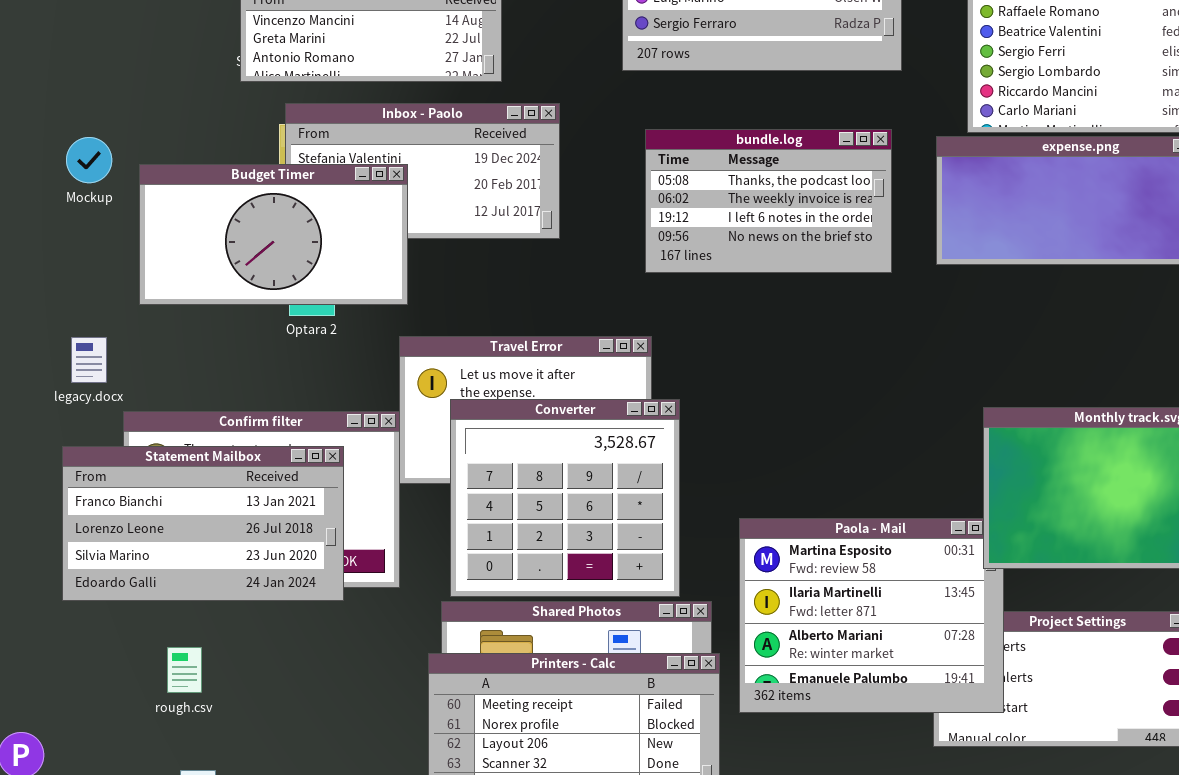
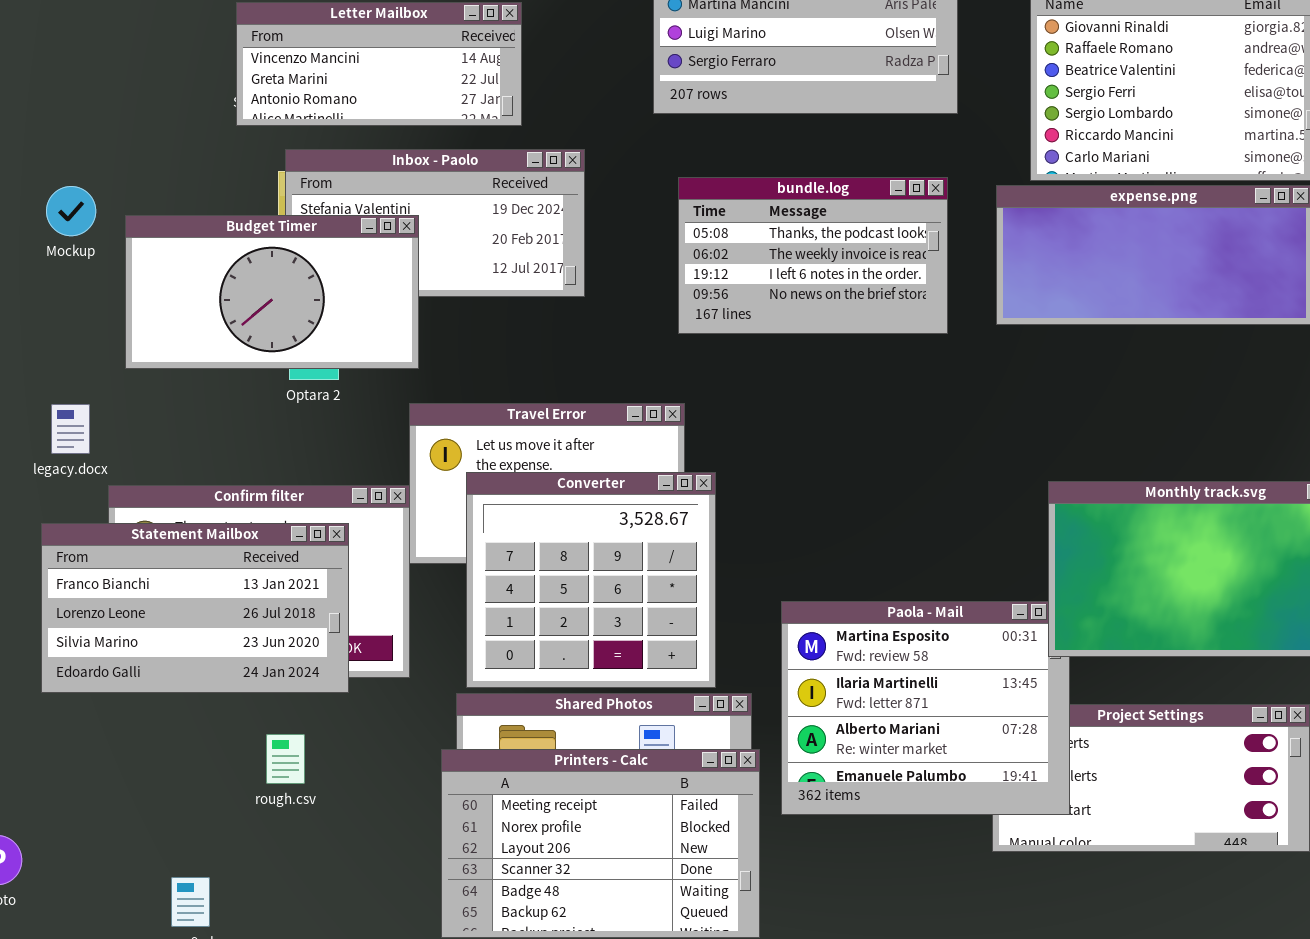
rough.csv: [167,647,202,693] -> [266,734,305,784], moved

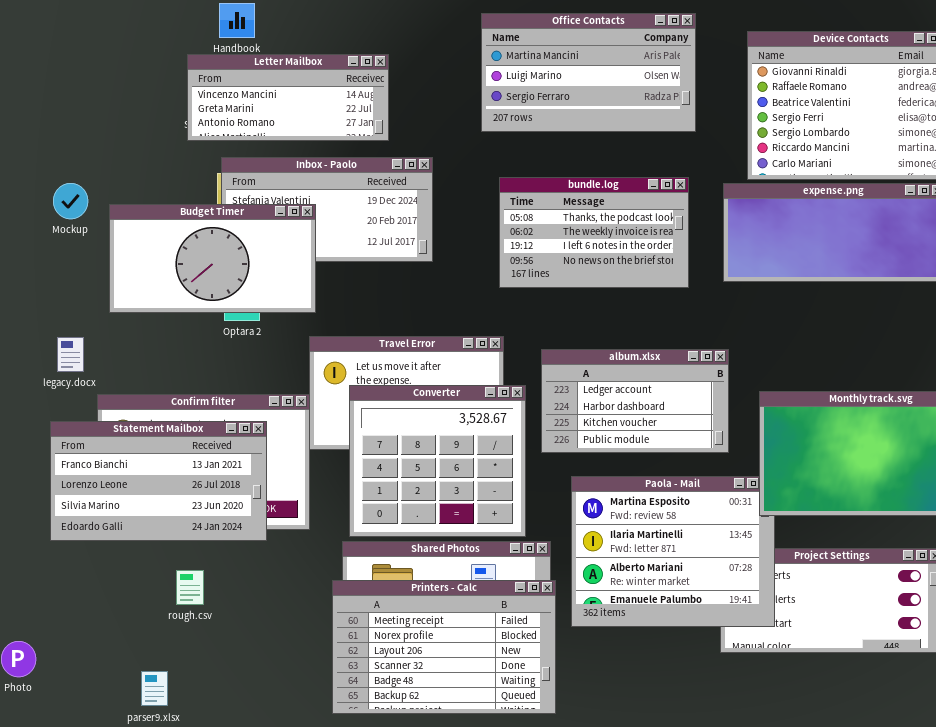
album.xlsx: none -> [541,349,729,453], opened
rough.csv: [266,734,305,784] -> [176,570,204,605], moved

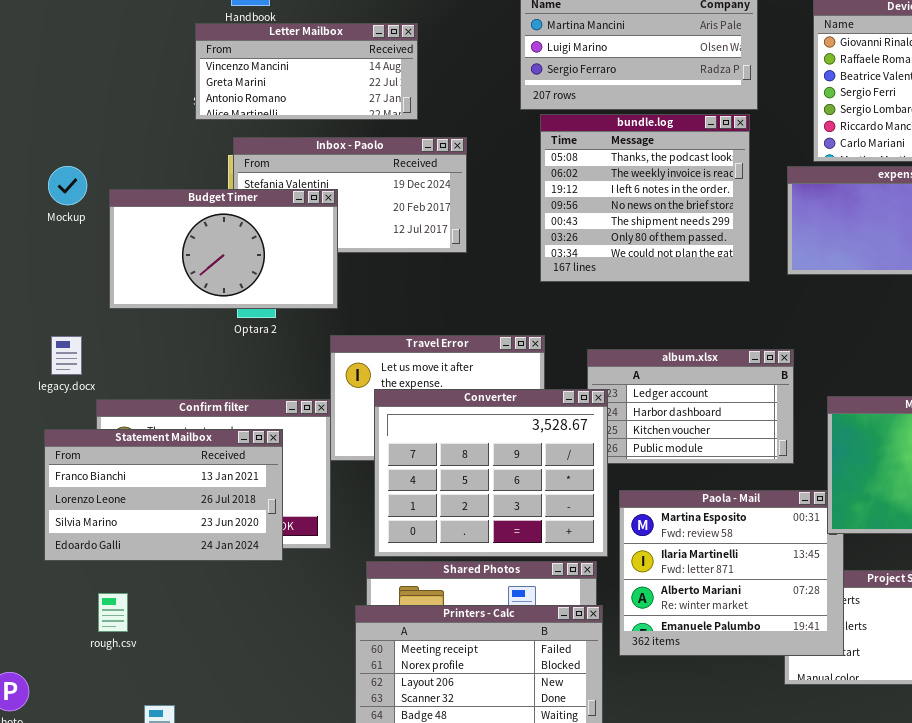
bundle.log: [499,177,689,288] -> [540,114,750,282], resized
Converter: [349,385,526,537] -> [374,389,608,557], resized
rough.csv: [176,570,204,605] -> [98,593,128,632], moved

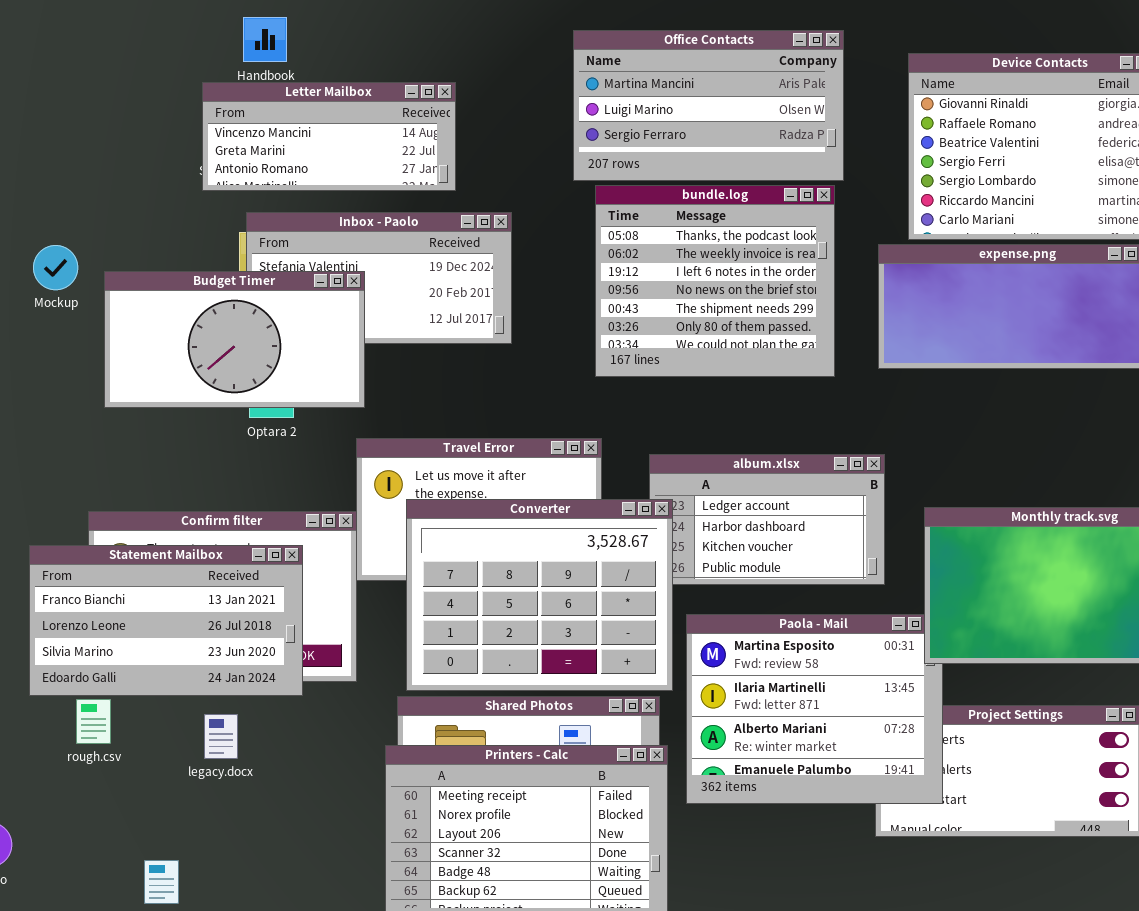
legacy.docx: [51,336,82,375] -> [204,714,238,759], moved
rough.csv: [98,593,128,632] -> [76,699,111,744], moved

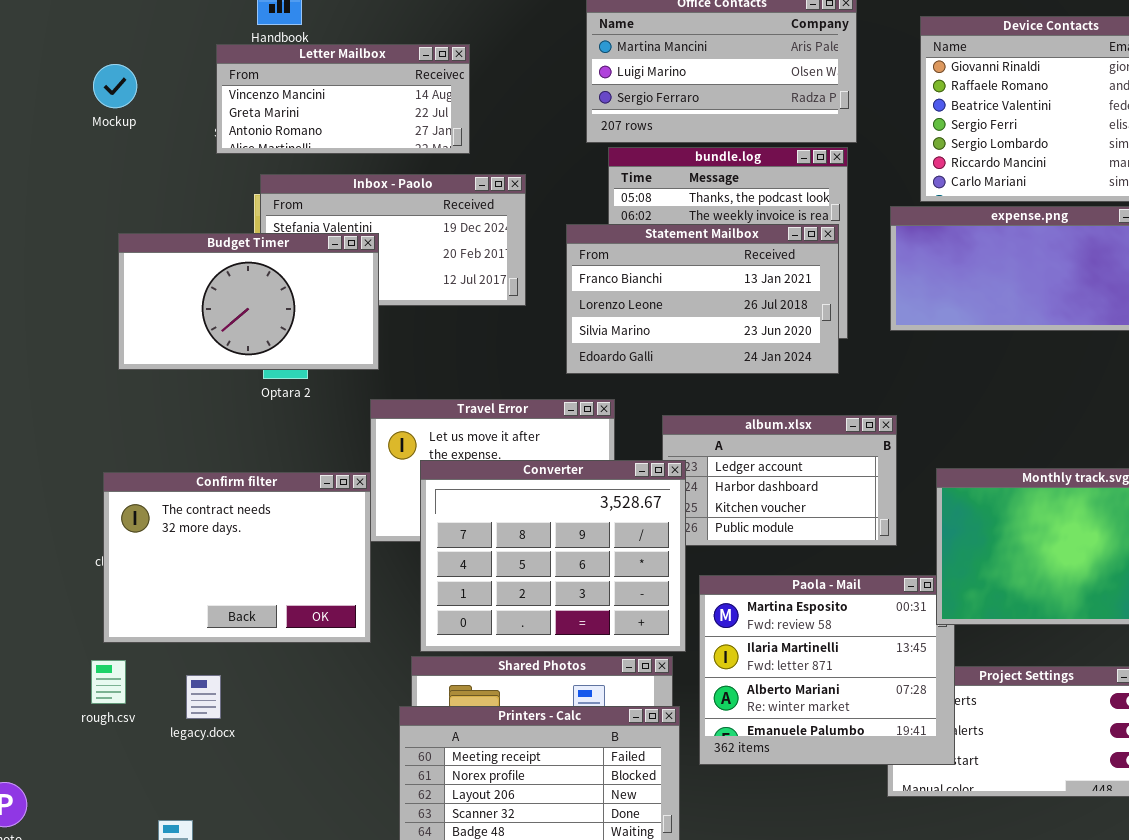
Mockup: [33,245,78,290] -> [93,64,137,108], moved
Statement Mailbox: [29,545,303,696] -> [566,224,839,374], moved
legacy.docx: [204,714,238,759] -> [186,675,221,719], moved

